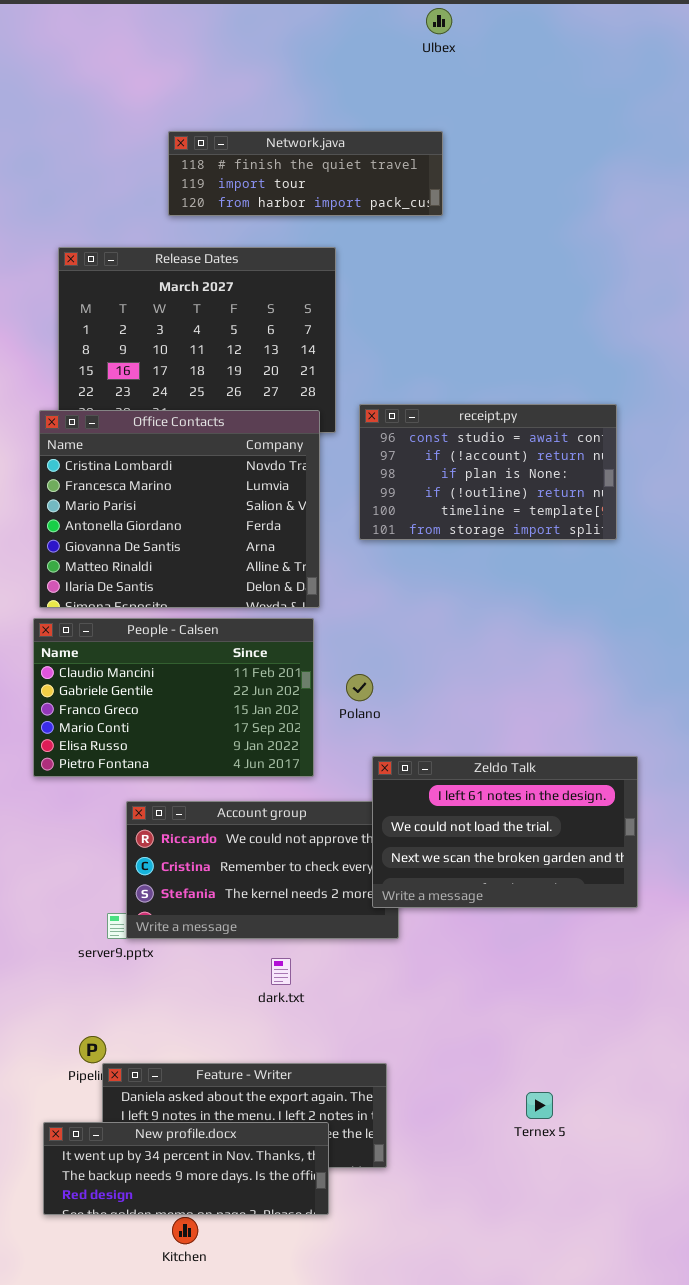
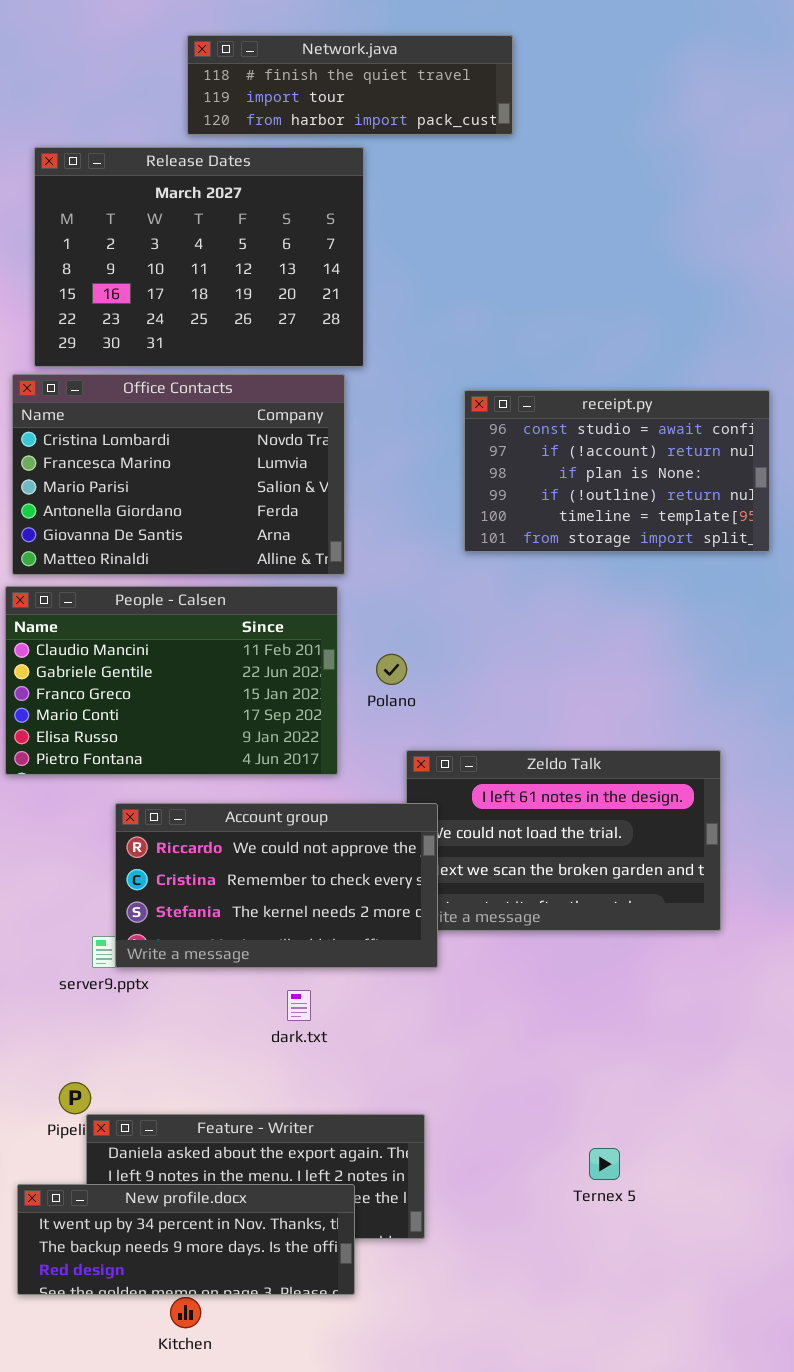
Network.java: [168,131,443,216] -> [187,35,513,135], moved
receipt.py: [359,404,617,540] -> [464,390,770,552], moved
Office Contacts: [39,410,320,608] -> [12,374,345,575], resized
Account group: [126,801,399,939] -> [115,803,438,968], raised

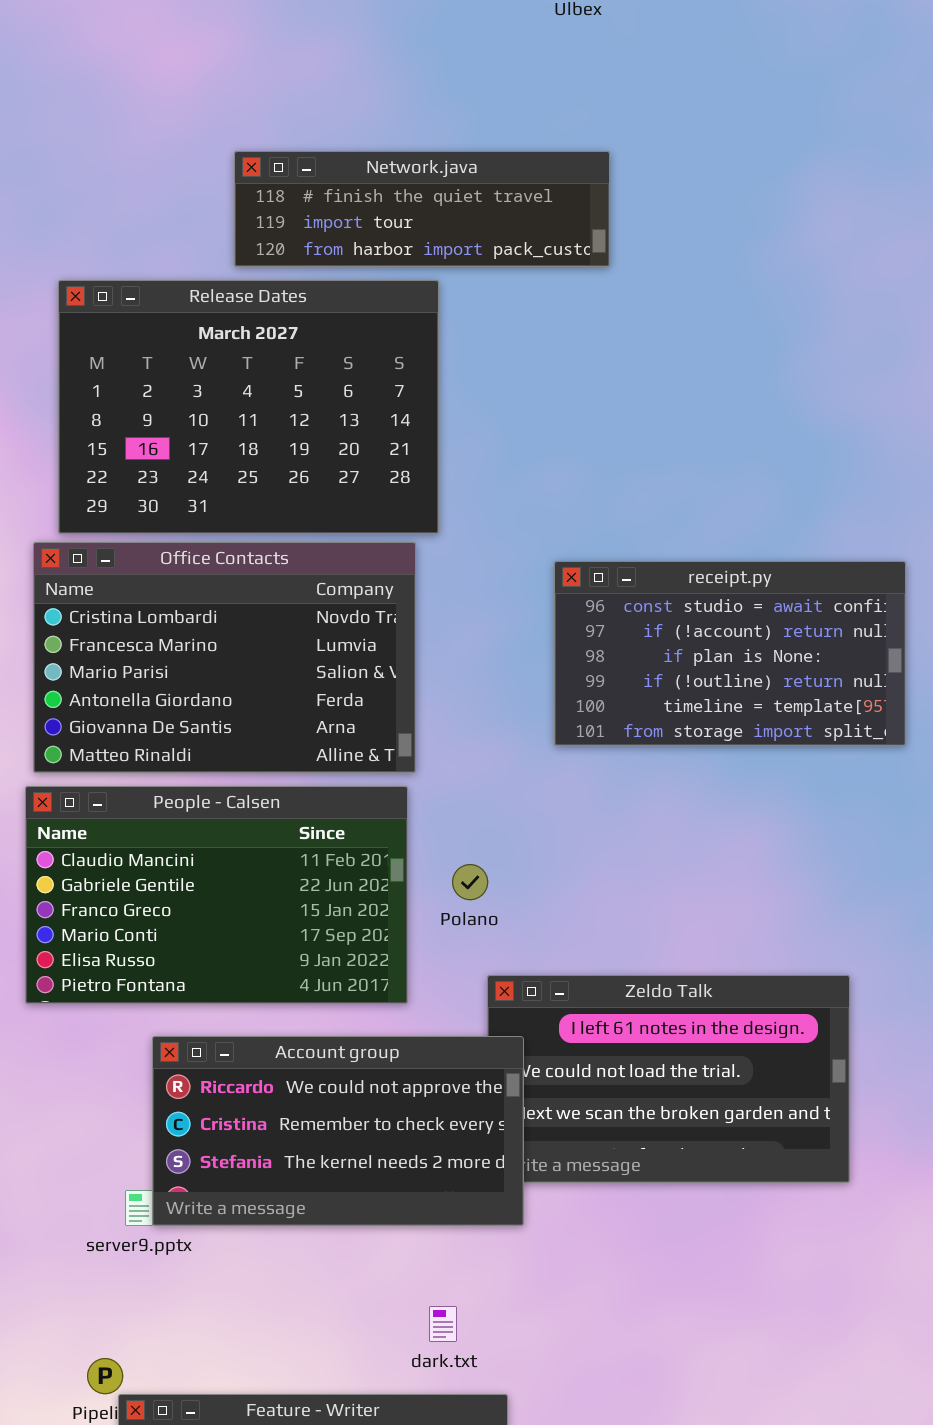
dark.txt: [287,990,311,1021] -> [429,1306,457,1342], moved

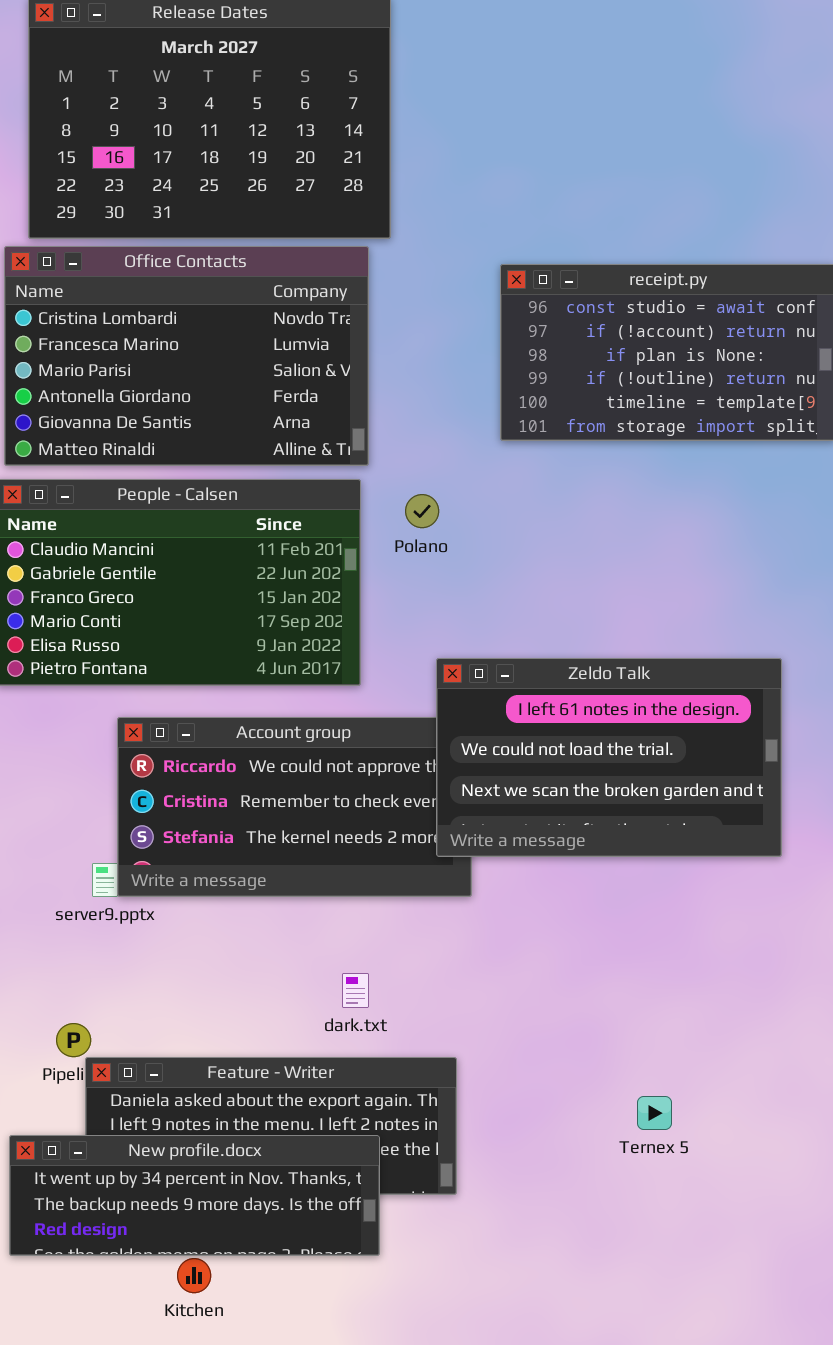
Polano: [452,864,488,900] -> [405,494,439,528], moved
Zeldo Talk: [487,975,850,1183] -> [436,658,782,857], raised
dark.txt: [429,1306,457,1342] -> [342,973,369,1008], moved

